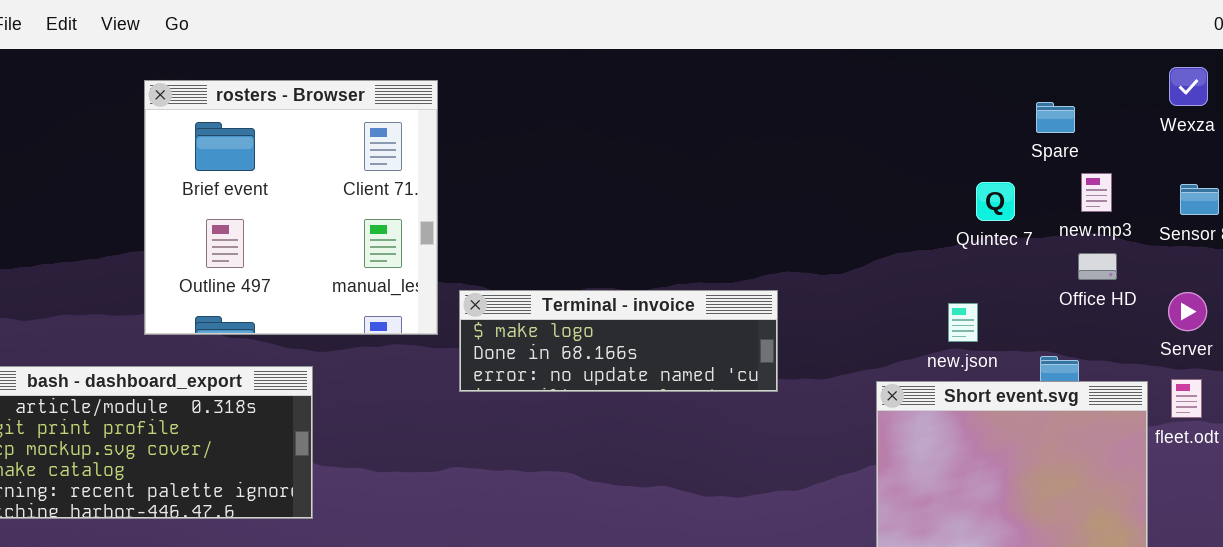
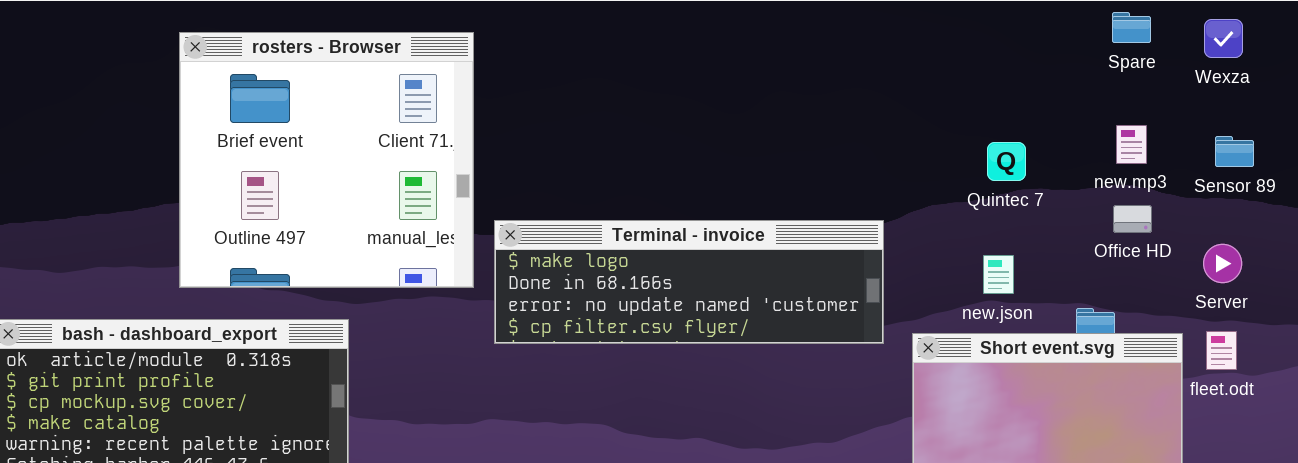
Spare: [1036,102,1075,133] -> [1112,12,1151,43], moved
Quintec 7: [976,182,1015,221] -> [987,142,1026,181], moved
Terminal - invoice: [459,290,778,392] -> [494,220,884,344], resized

